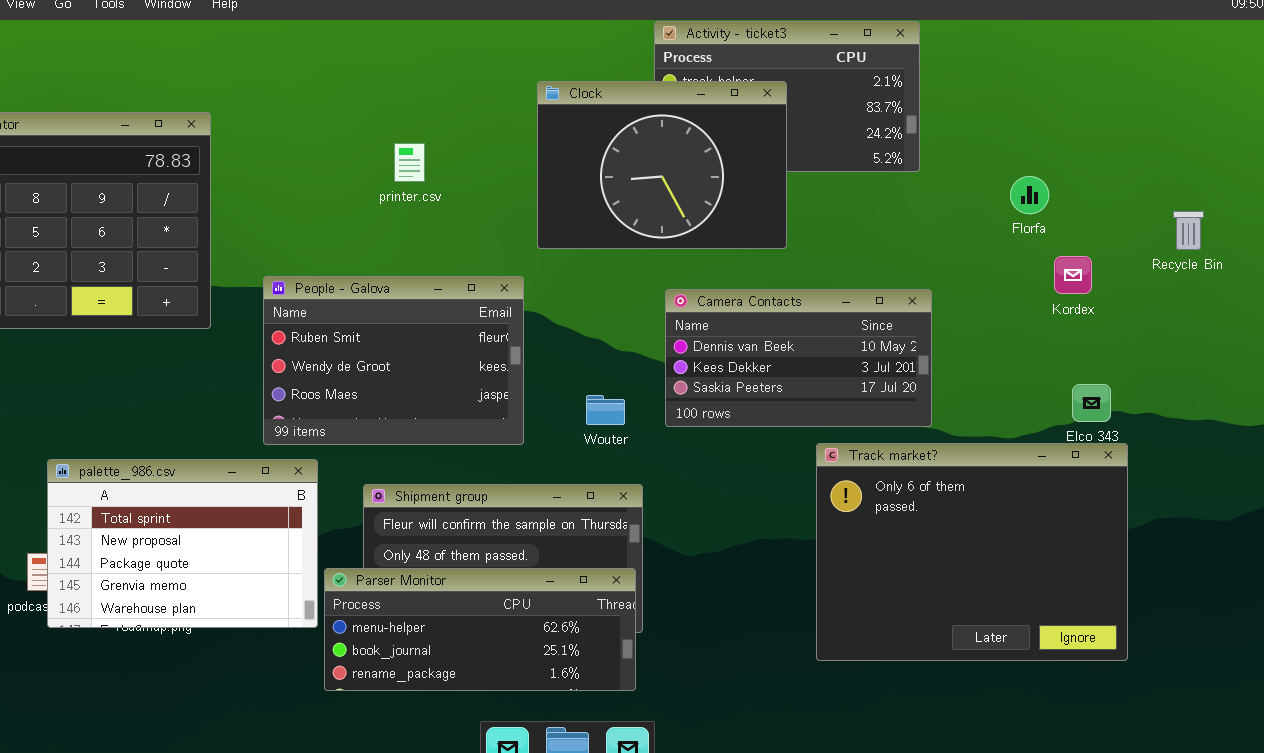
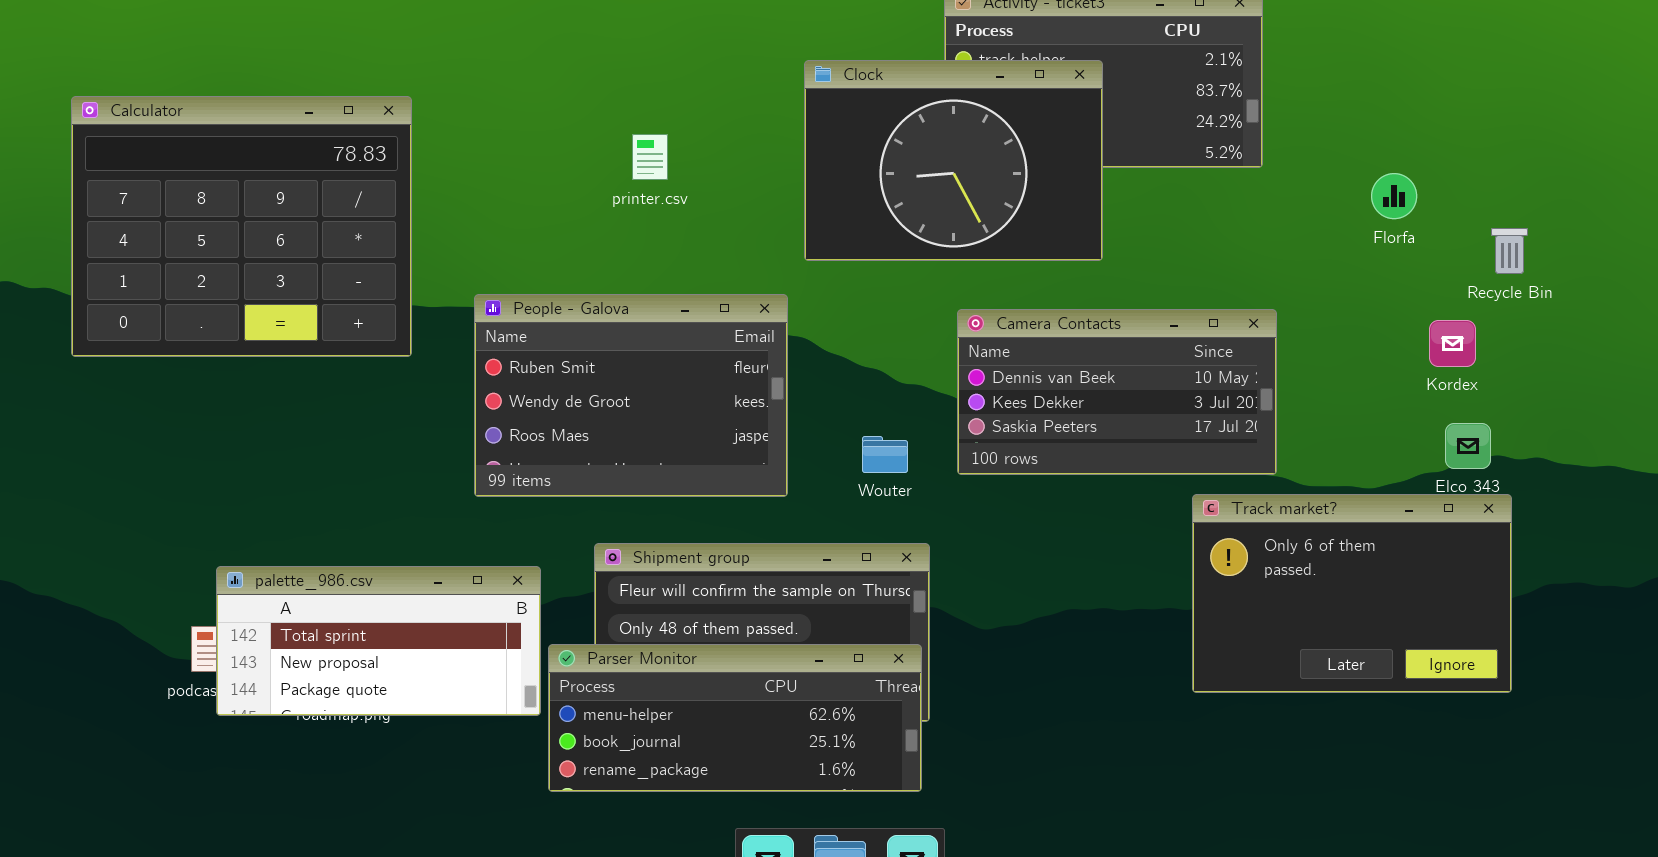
Recycle Bin: [1173,211,1204,250] -> [1491,228,1528,274], moved
Kordex: [1054,256,1092,294] -> [1429,320,1476,367], moved
Track market?: [816,443,1128,661] -> [1192,494,1512,693], resized
palette_986.csv: [47,459,318,628] -> [216,566,541,716], resized

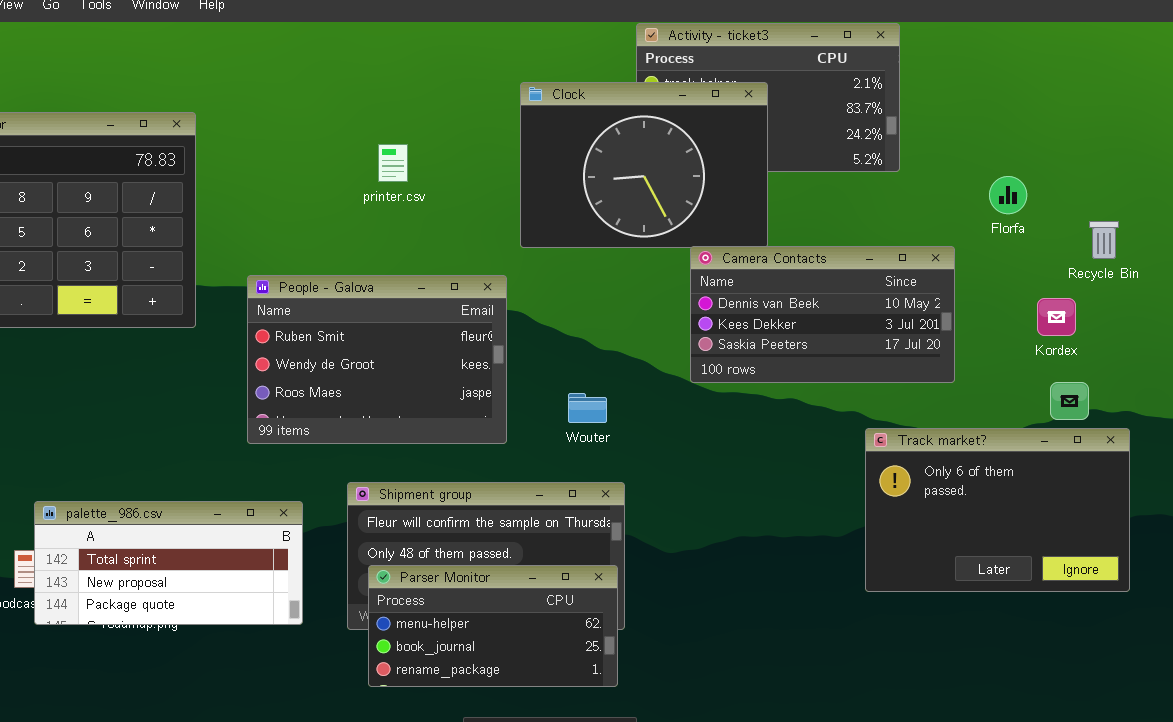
Camera Contacts: [957,309,1277,475] -> [690,246,955,383], moved
Track market?: [1192,494,1512,693] -> [865,428,1130,592], moved
Parser Monitor: [548,644,922,792] -> [368,565,618,687], resized

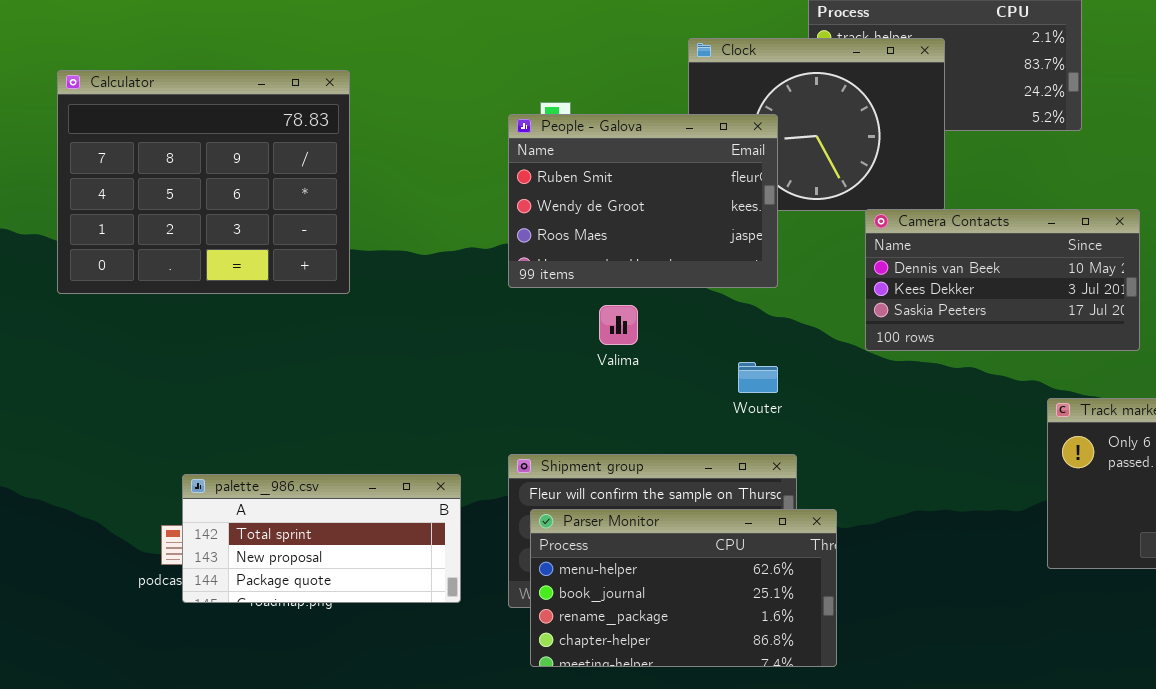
People - Galova: [247,275,507,444] -> [508,114,778,288], moved
Parser Monitor: [368,565,618,687] -> [530,509,837,667], resized

